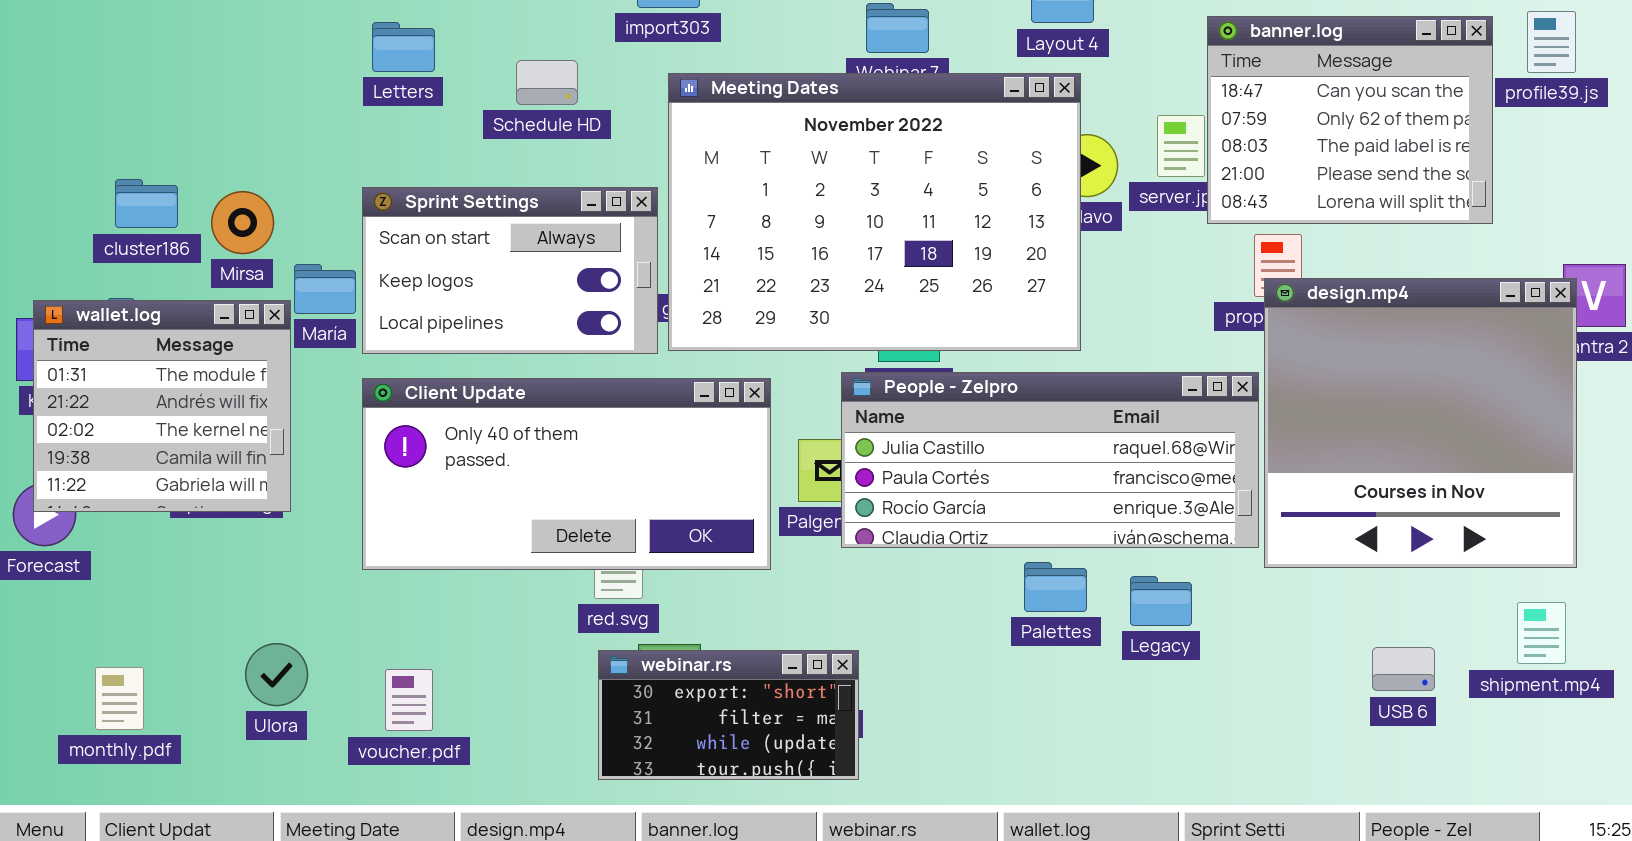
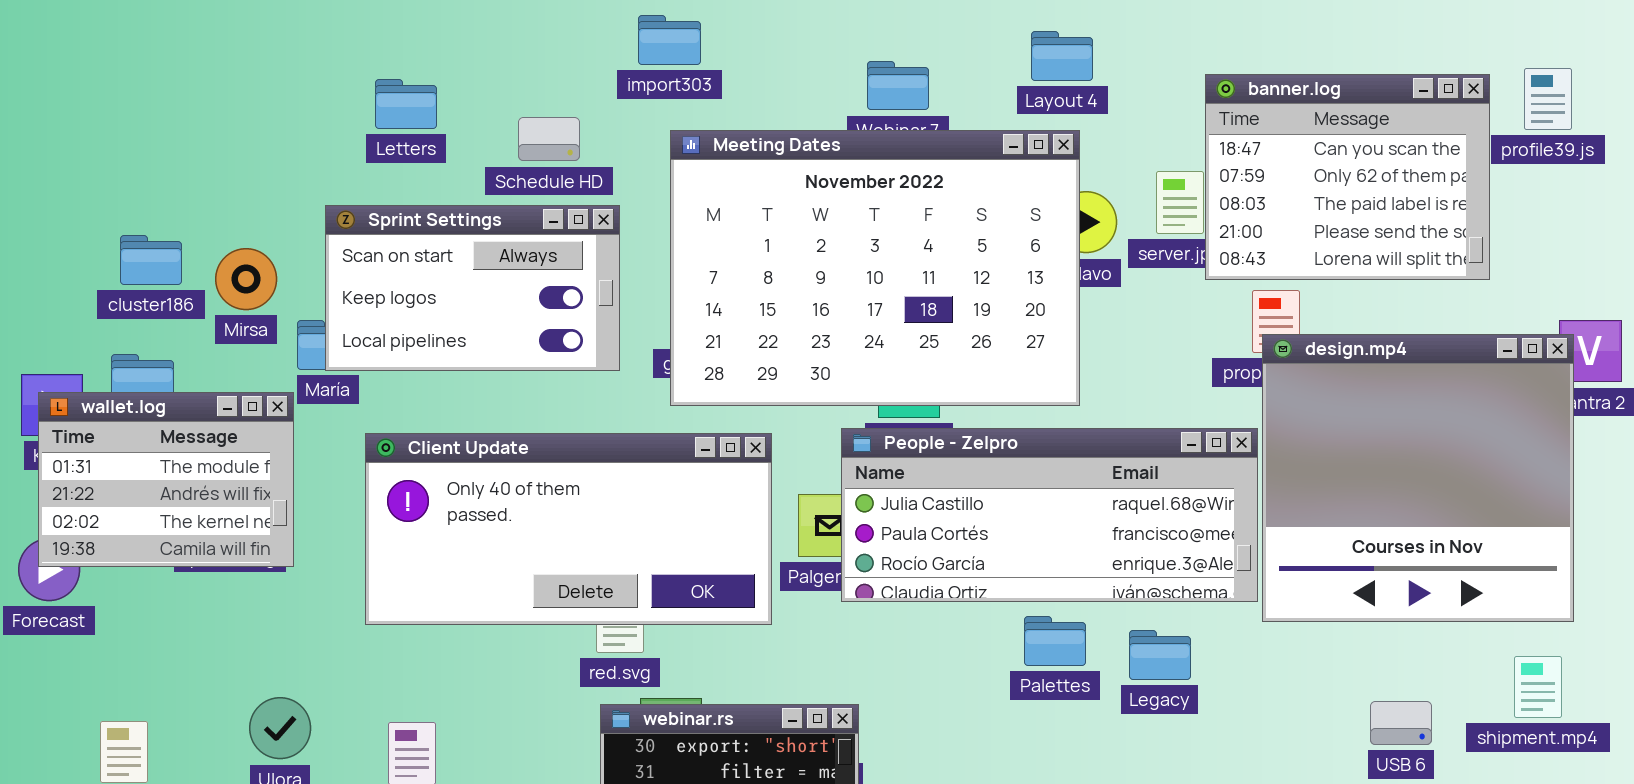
Sprint Settings: [362,187,658,354] -> [325,205,620,371], moved
wallet.log: [33,300,291,512] -> [38,392,294,567], resized

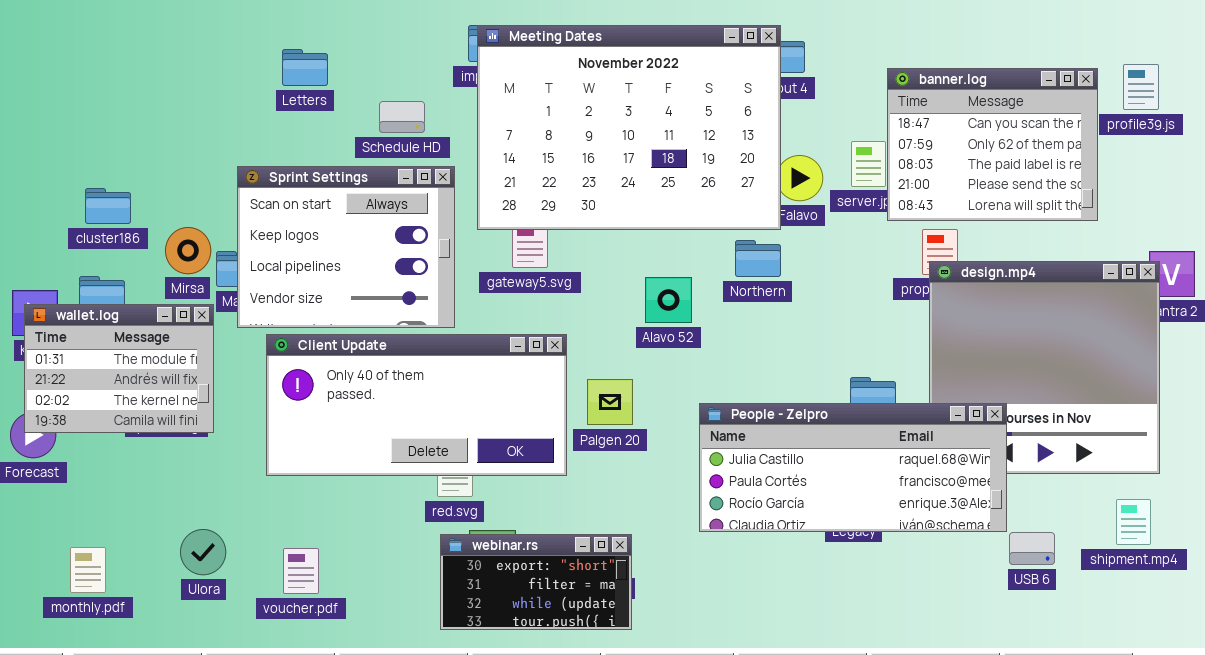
Letters: [375,79,437,129] -> [282,49,328,86], moved
Meeting Dates: [670,130,1080,406] -> [477,25,781,230], moved
Sprint Settings: [325,205,620,371] -> [237,166,455,328], resized
Mirsa: [215,248,277,310] -> [165,227,211,274], moved
People - Zelpro: [841,428,1258,602] -> [699,403,1007,532], moved

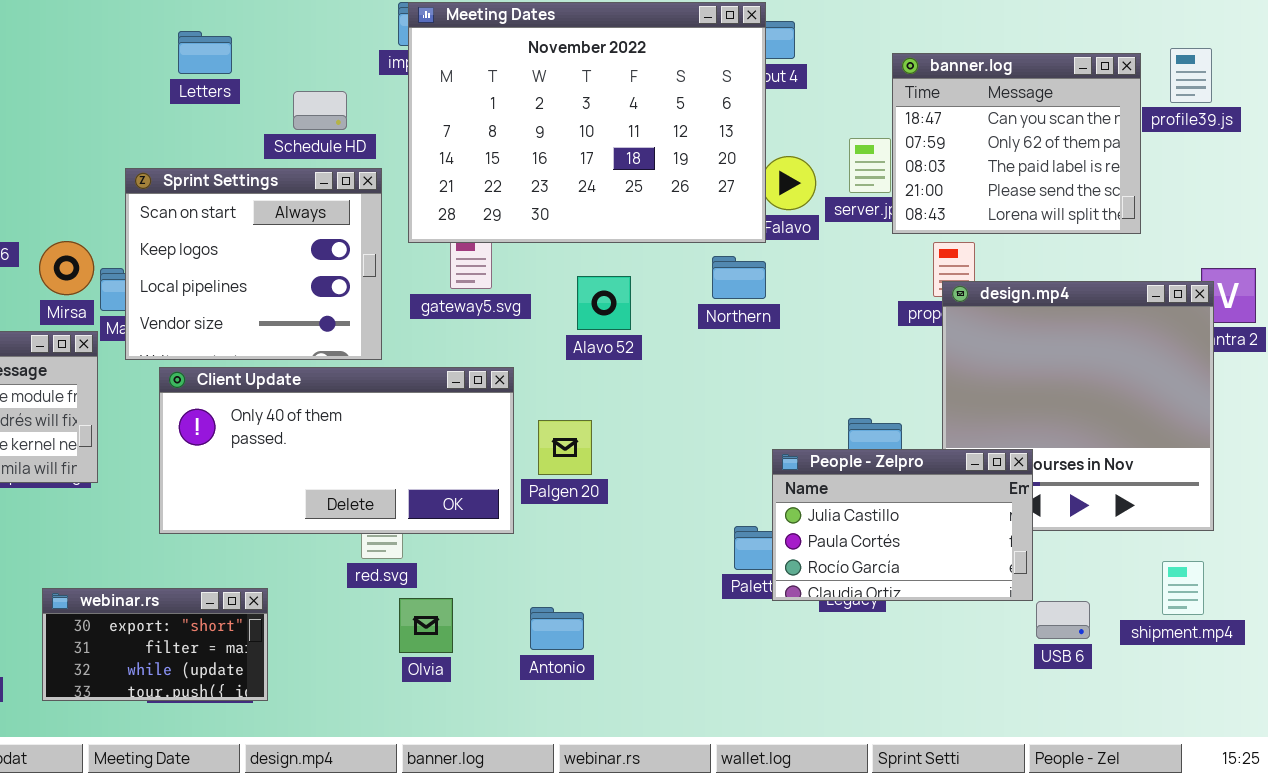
Alavo 52: [645,277,692,323] -> [577,276,631,330], moved
People - Zelpro: [699,403,1007,532] -> [772,449,1033,601], resized
webinar.rs: [440,534,632,630] -> [42,588,268,701], moved

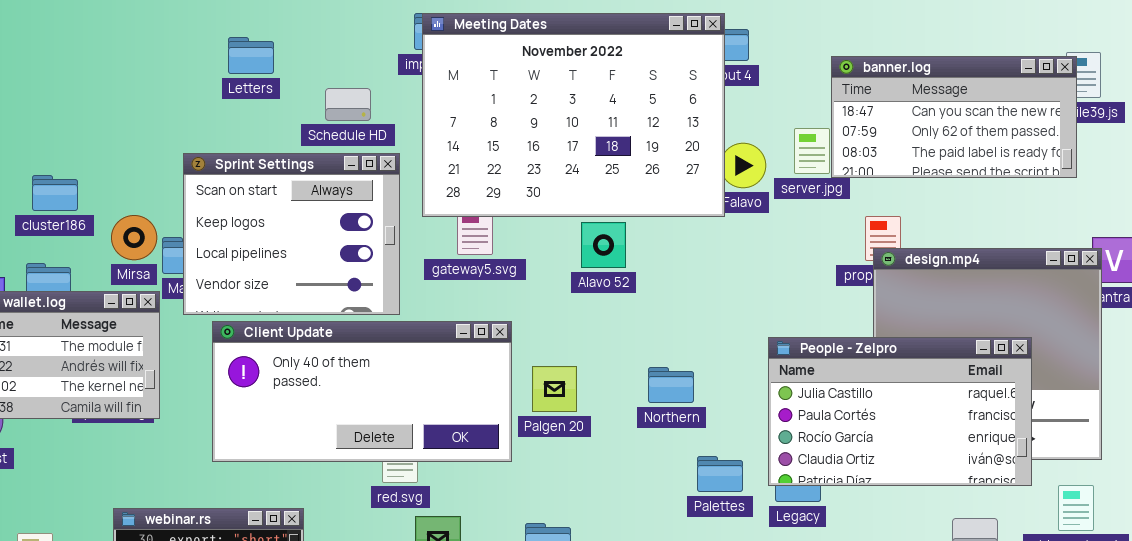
banner.log: [892,53,1141,234] -> [831,56,1077,178], resized
Northern: [712,256,766,299] -> [648,367,694,403], moved
Alavo 52: [577,276,631,330] -> [581,222,626,268], moved
People - Zelpro: [772,449,1033,601] -> [768,337,1032,486], moved, resized

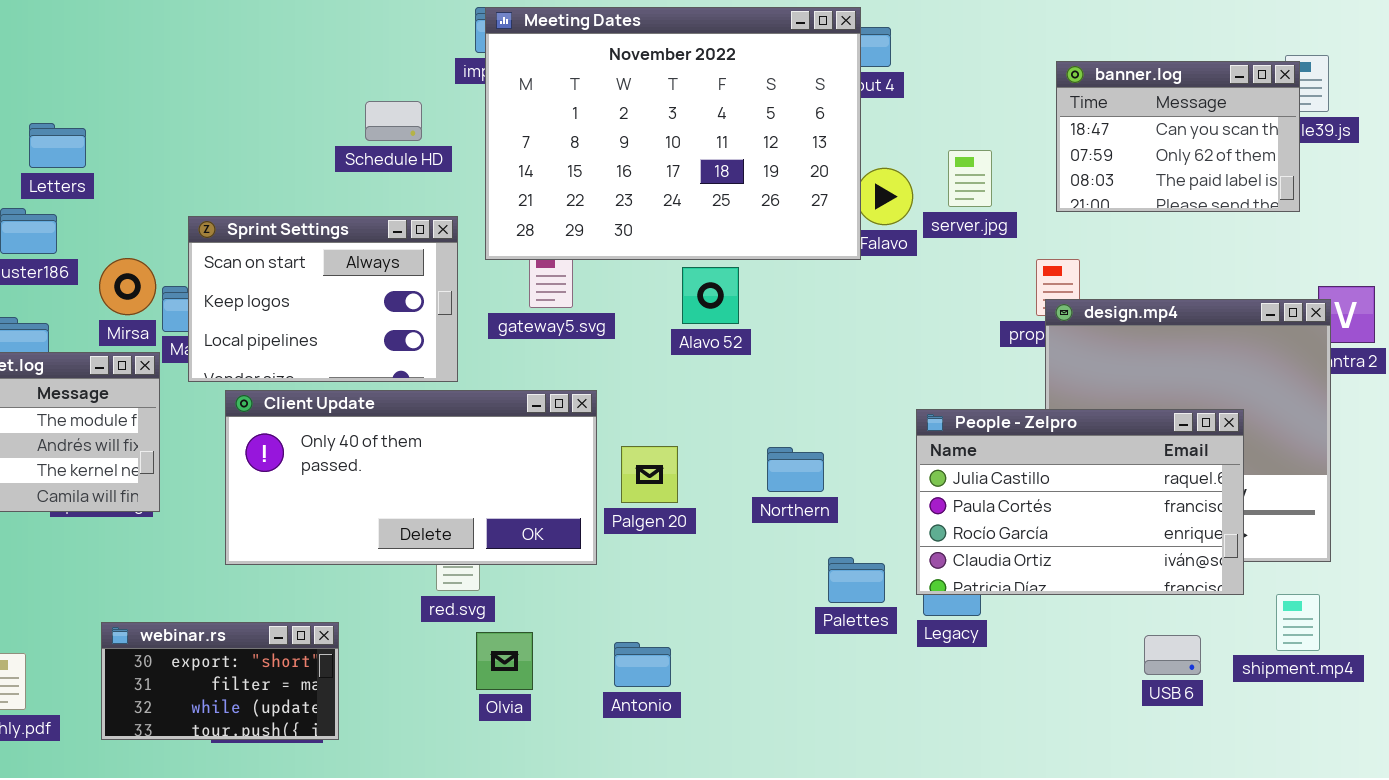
Letters: [228,37,274,74] -> [29,123,86,168], moved
banner.log: [831,56,1077,178] -> [1056,61,1300,212], resized
Sprint Settings: [183,153,400,315] -> [188,216,458,382], resized

